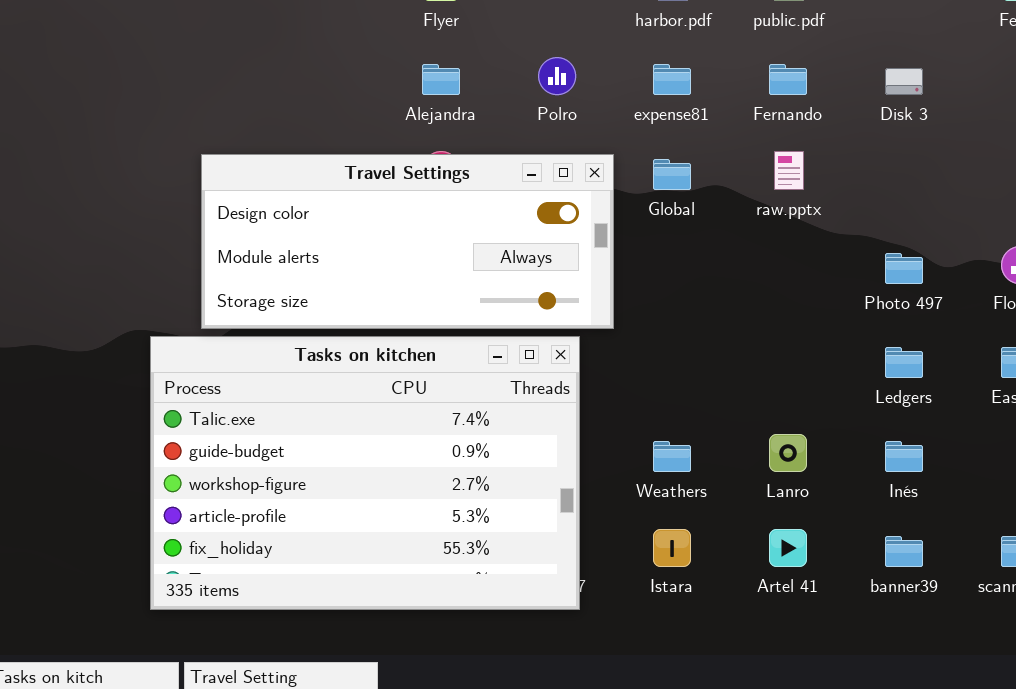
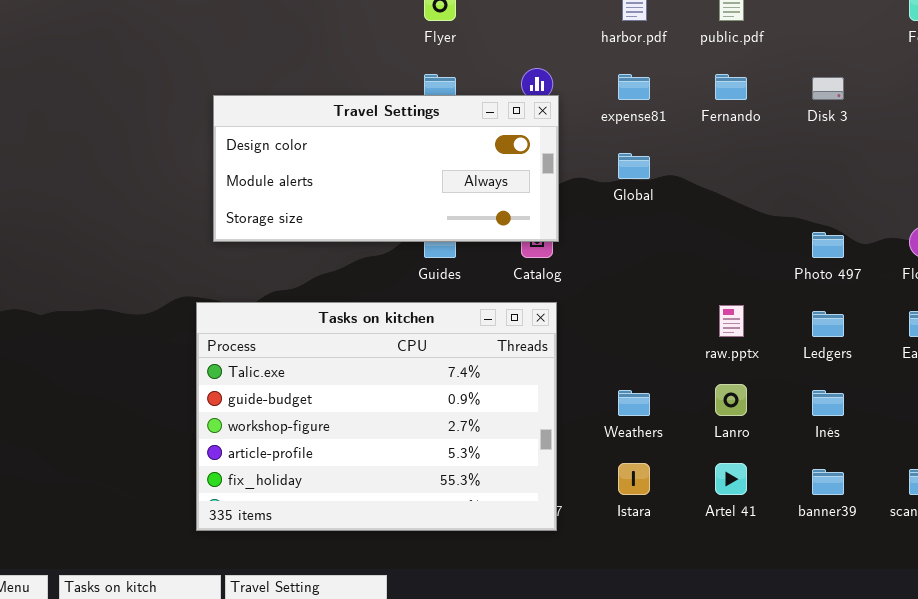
raw.pptx: [774,151,804,190] -> [719,305,744,337], moved
Travel Settings: [201,154,614,329] -> [213,95,559,242], moved

